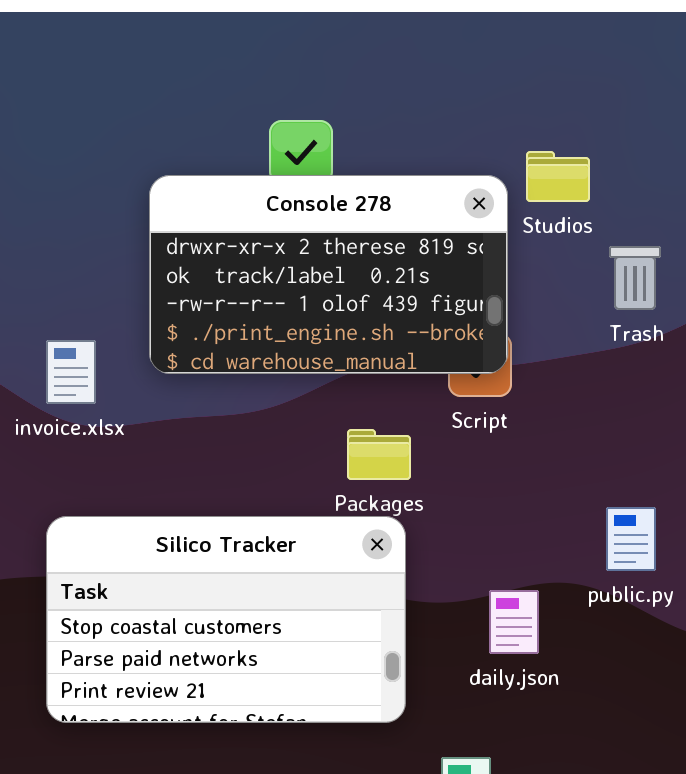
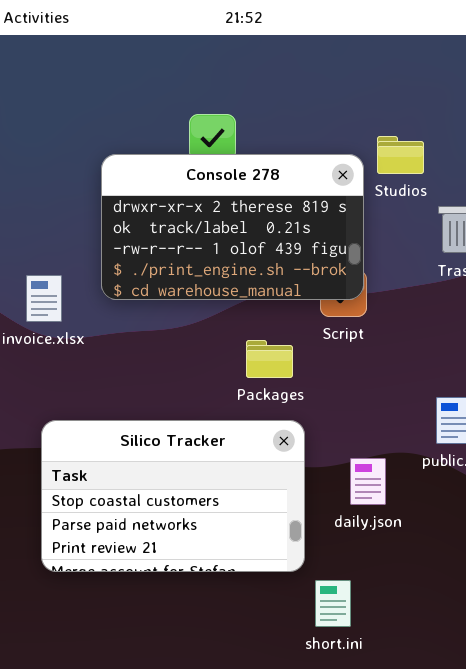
Silico Tracker: [46,516,406,723] -> [41,420,305,572], moved

